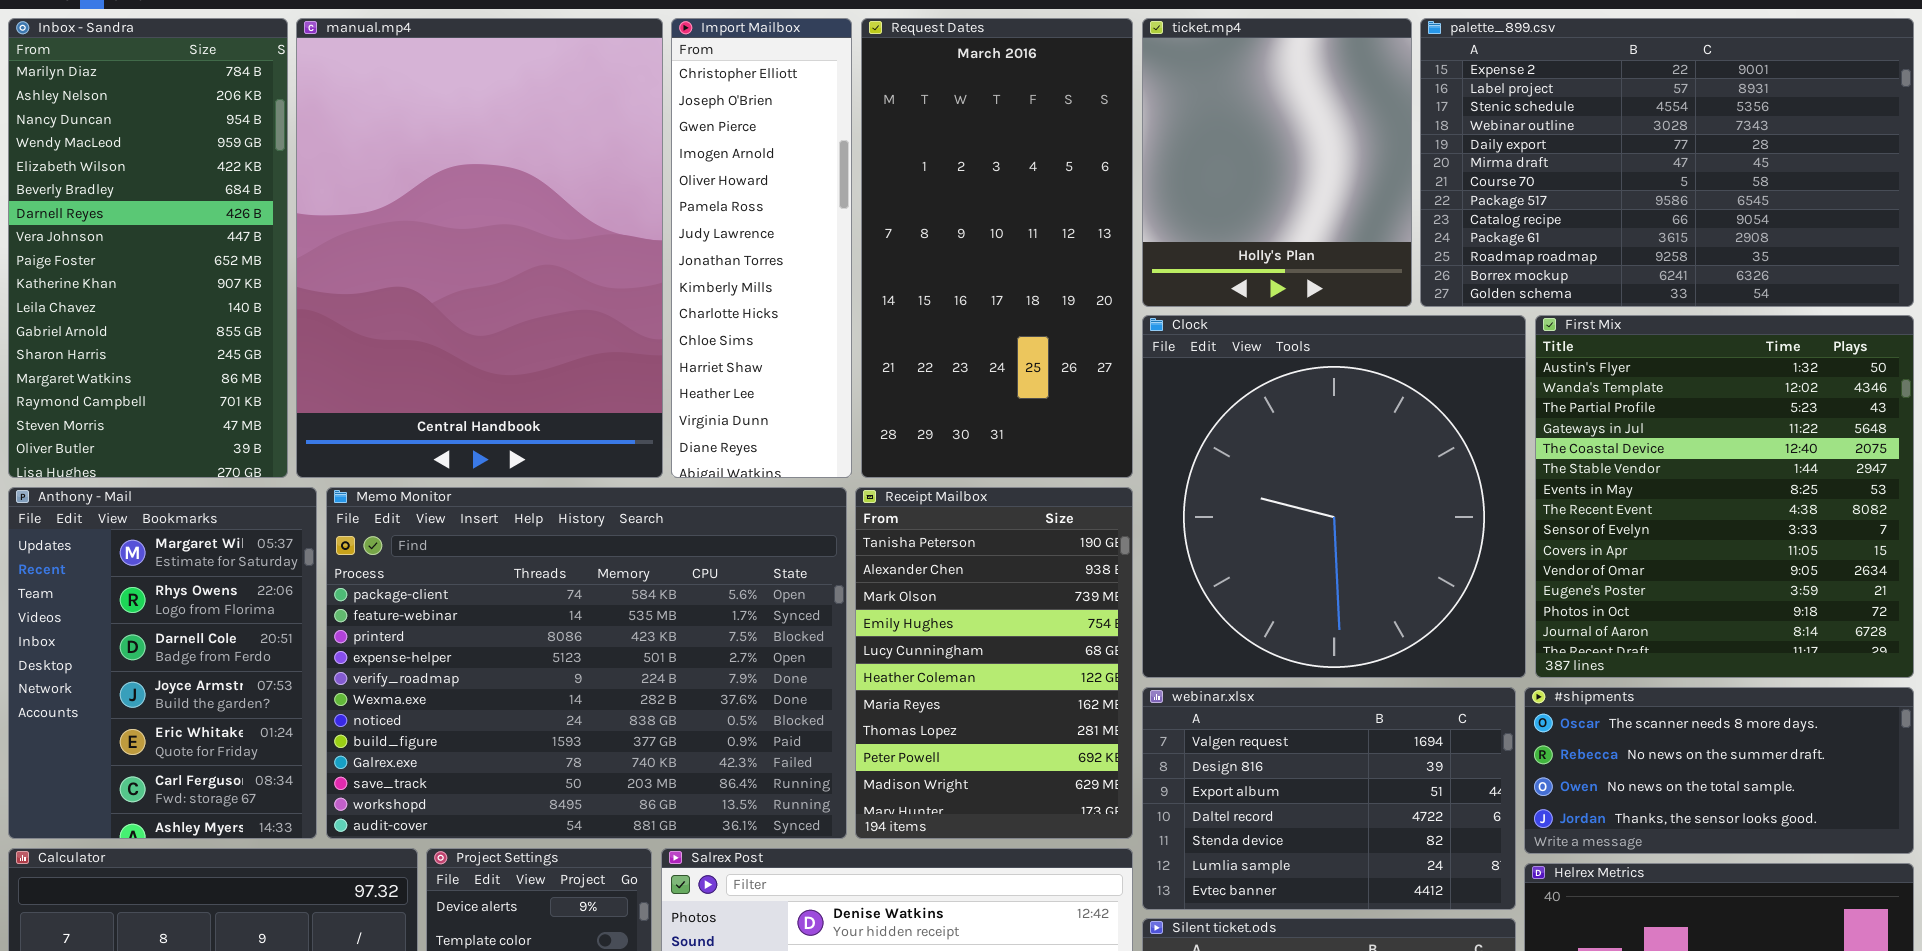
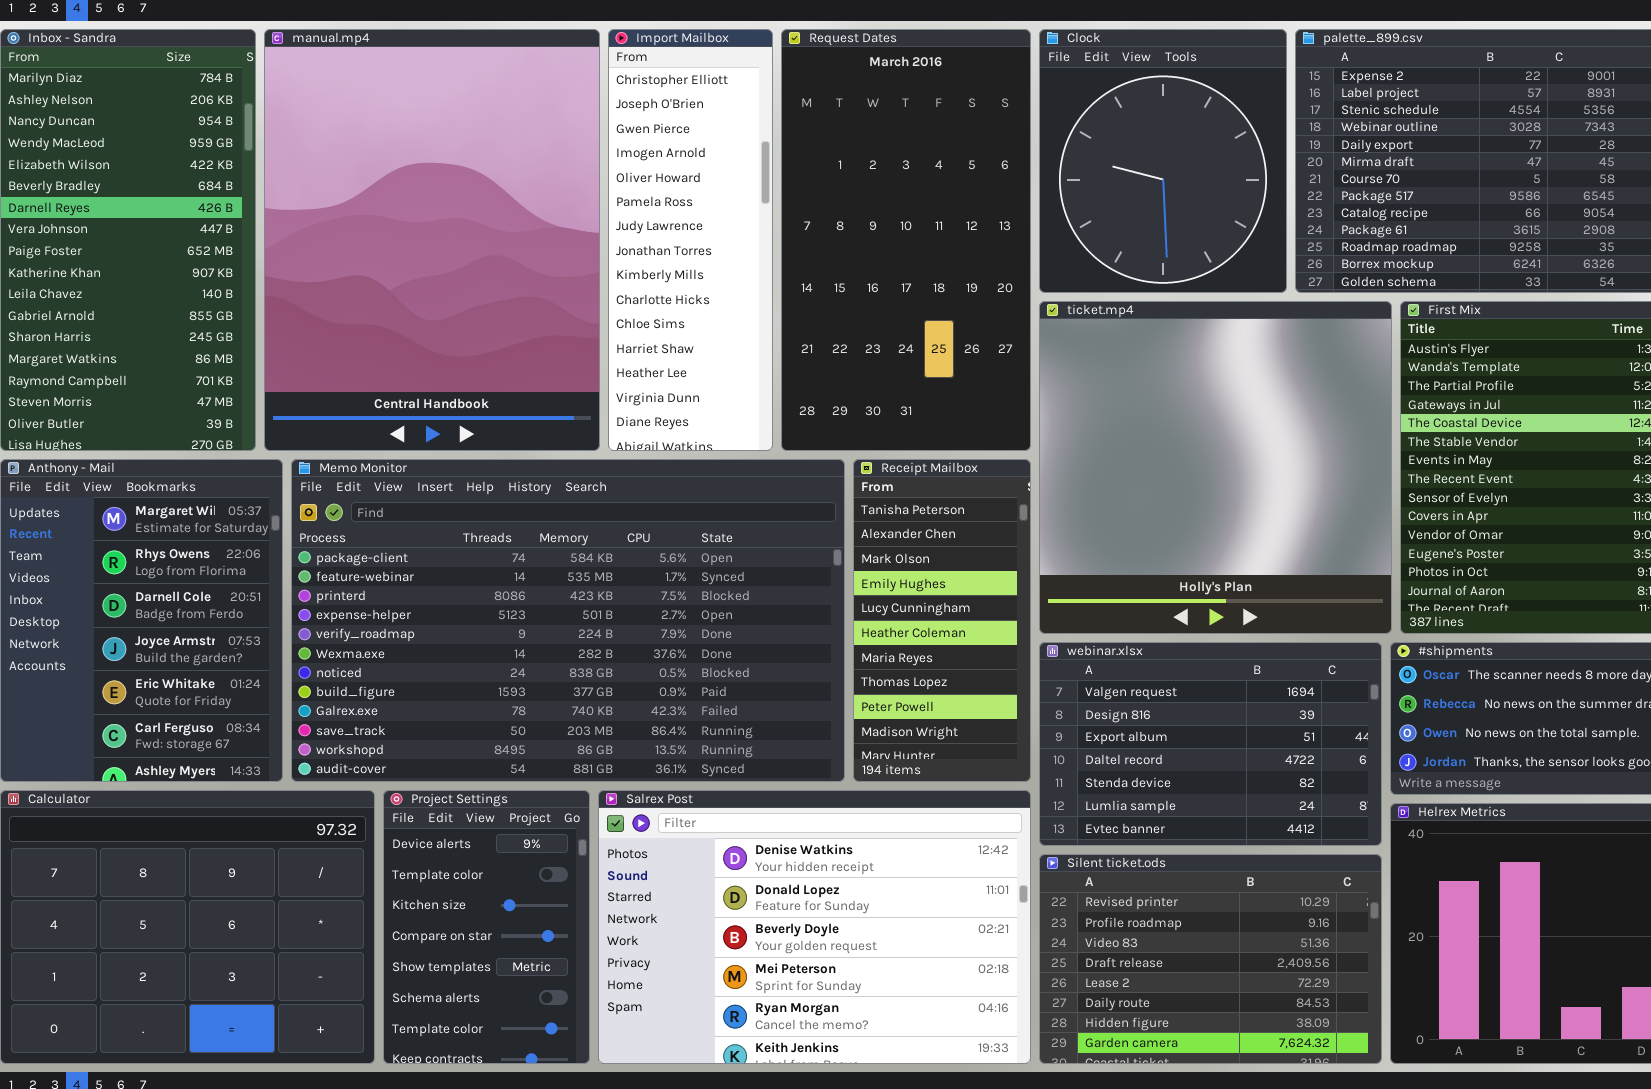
ticket.mp4: [1142,18,1412,307] -> [1039,301,1392,634], moved, resized
Clock: [1142,315,1526,678] -> [1039,29,1287,293], moved, resized
Memo Monitor: [326,487,847,839] -> [291,459,845,782], resized
Receipt Mailbox: [855,487,1133,839] -> [853,459,1031,782], resized

